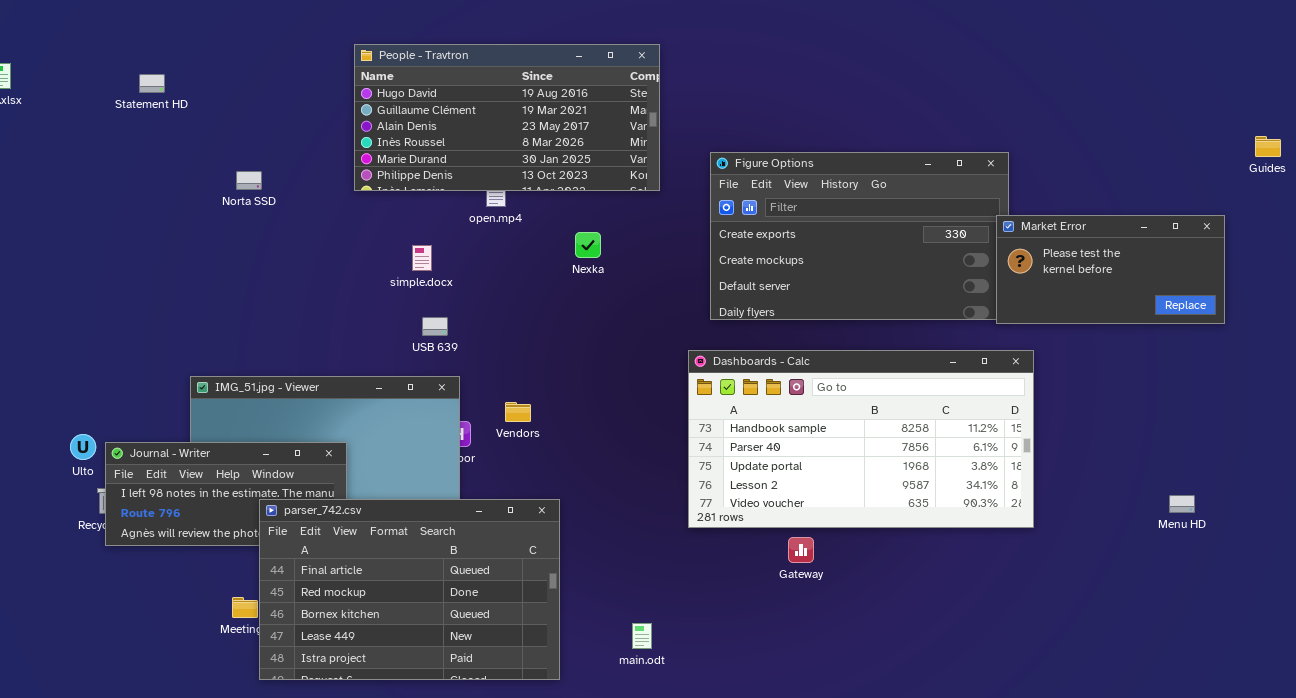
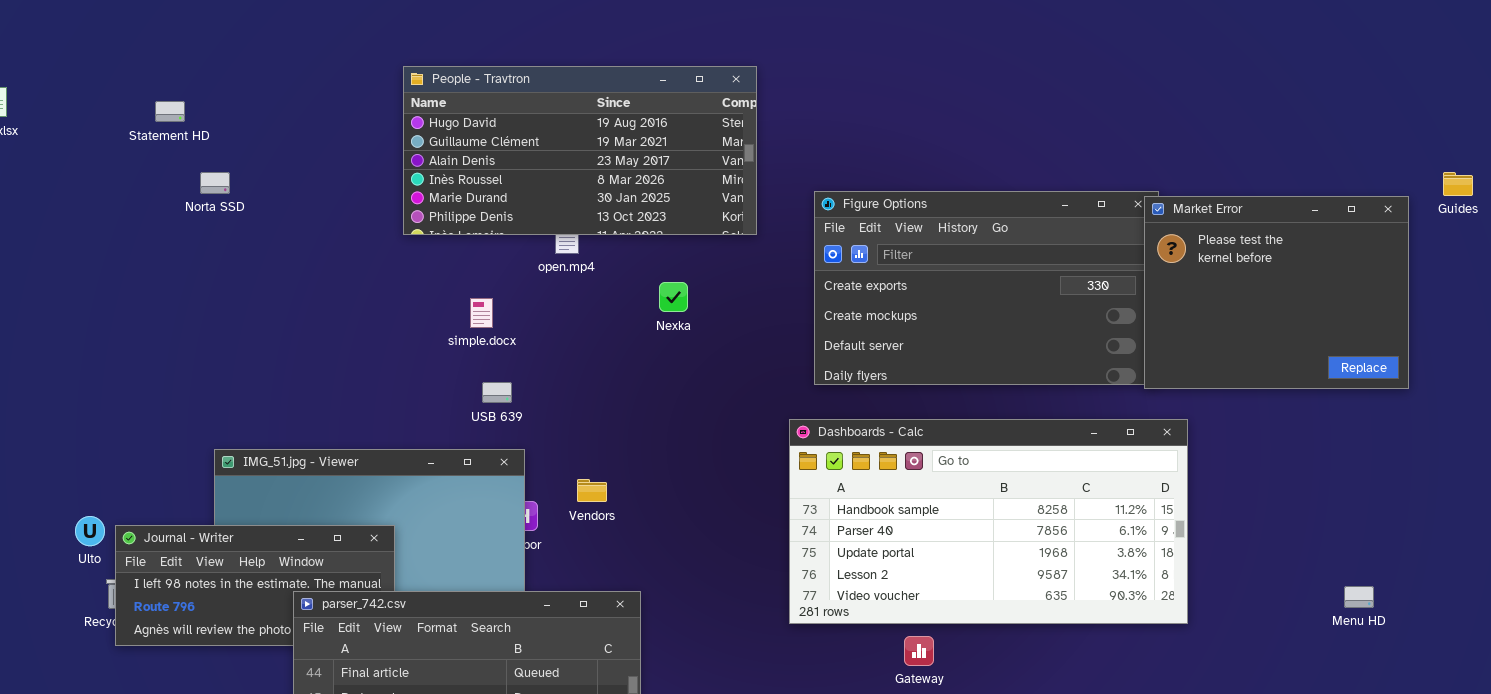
Norta SSD: [236,171,262,190] -> [200,172,230,194], moved
Market Error: [996,215,1225,324] -> [1144,196,1409,389], resized

